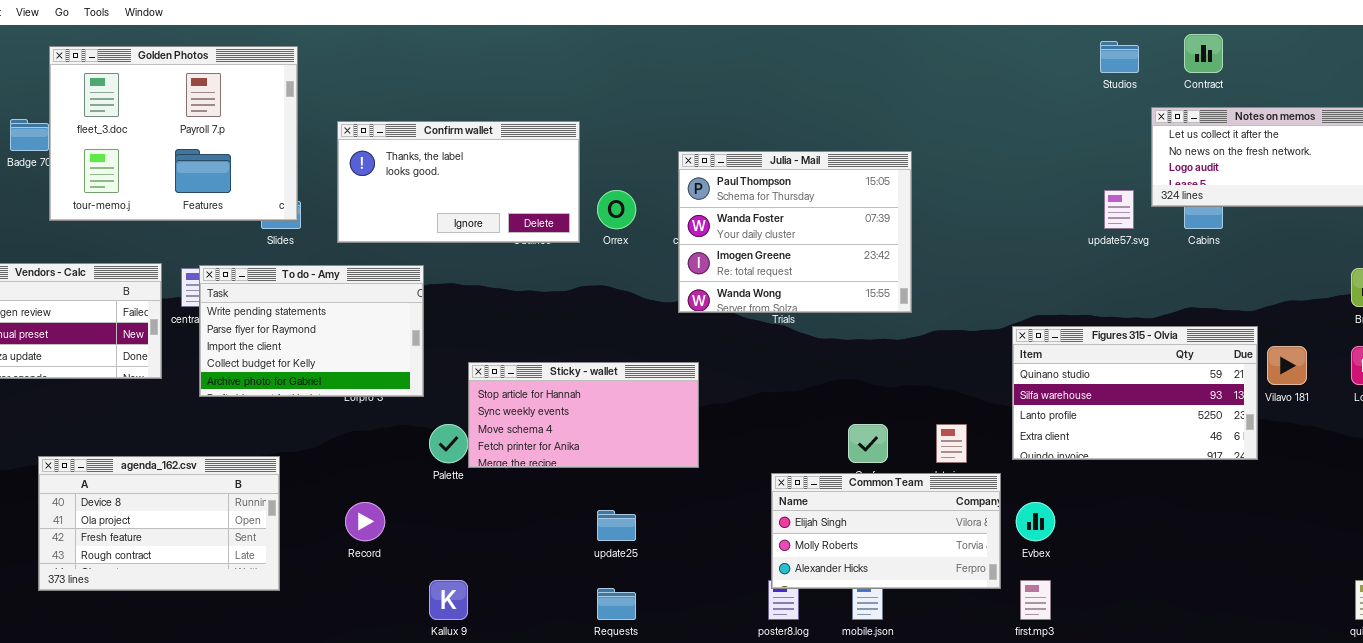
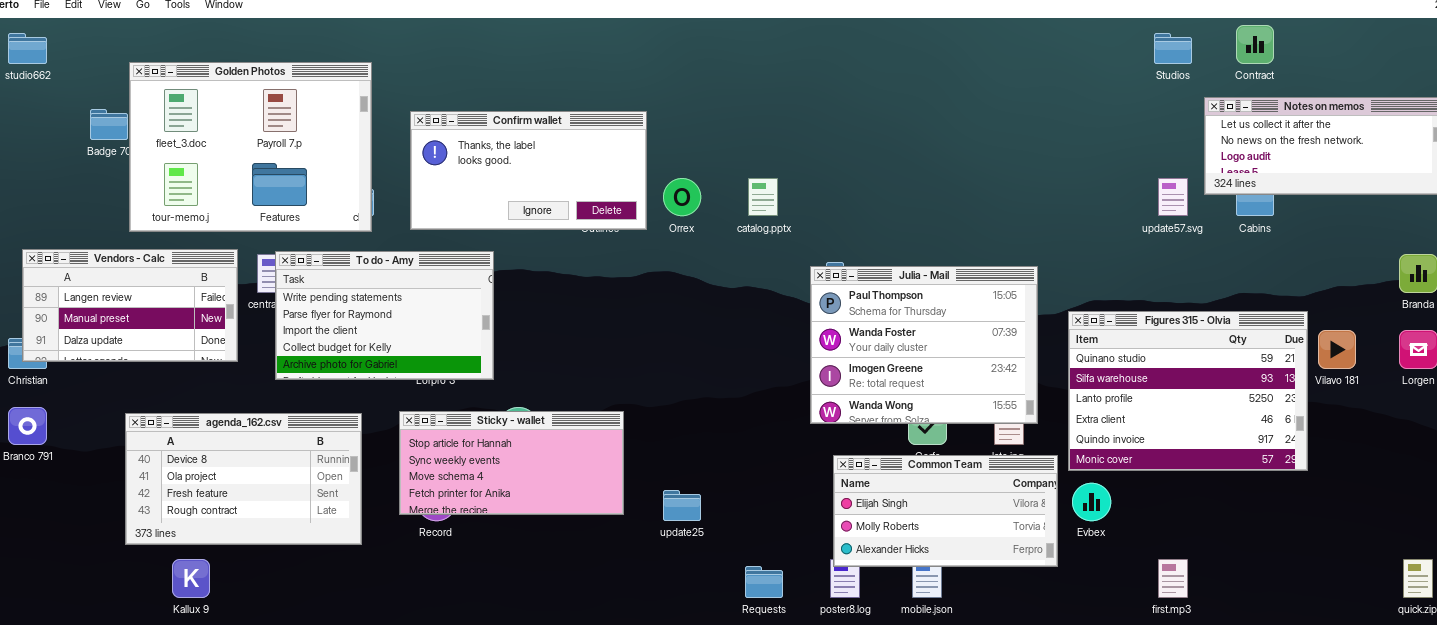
Golden Photos: [49,46,298,221] -> [129,62,372,232], moved
Julia - Mail: [678,151,912,313] -> [810,266,1038,424], moved
Figures 315 - Olvia: [1012,326,1258,460] -> [1068,311,1308,471], resized
Sticky - wallet: [468,362,699,468] -> [399,411,624,515], moved
agenda_162.csv: [38,456,280,591] -> [125,413,362,545], moved
Kallux 9: [429,580,468,620] -> [172,559,210,598], moved
first.mp3: [1020,580,1051,620] -> [1158,559,1188,598], moved
Requests: [597,588,636,620] -> [745,566,783,598], moved

